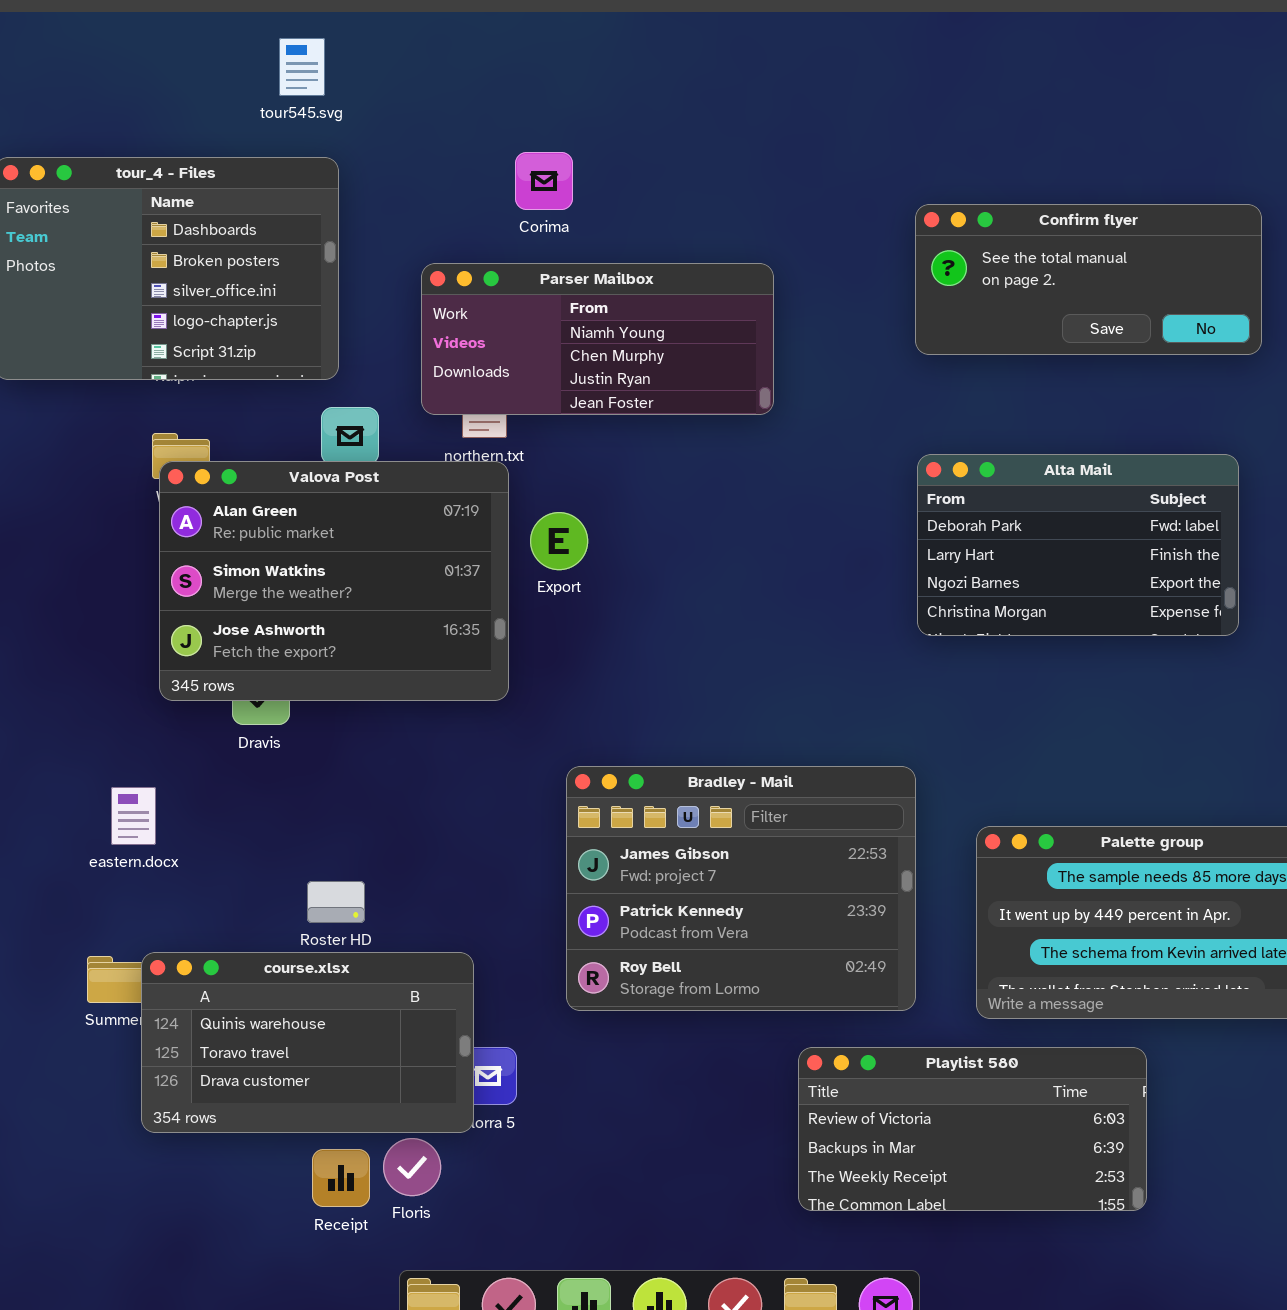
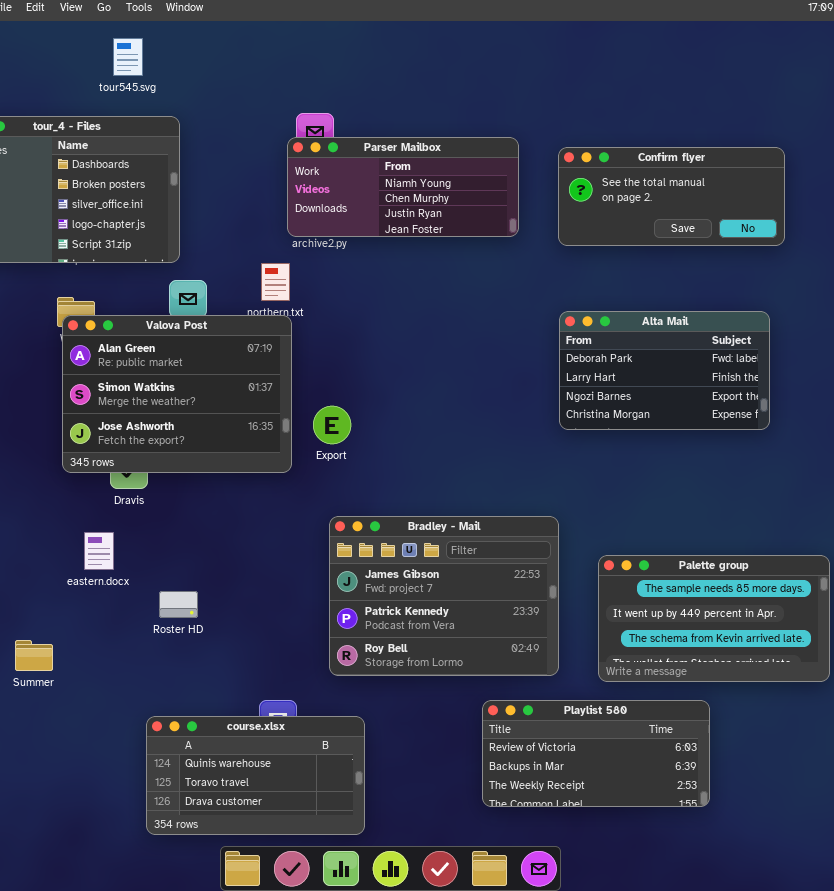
tour545.svg: [279,38,325,96] -> [113,38,143,76], moved
Parser Mailbox: [421,263,774,415] -> [287,137,519,237], moved
Export: [530,512,588,570] -> [313,406,351,444], moved
eastern.docx: [111,787,156,845] -> [84,532,114,570], moved
course.xlsx: [141,952,474,1133] -> [146,716,365,835], moved

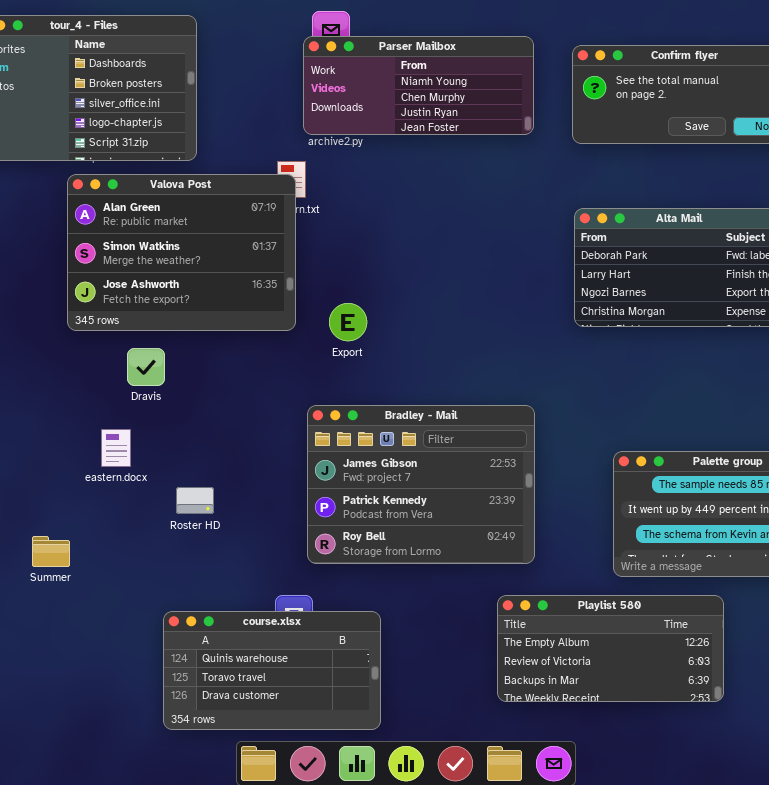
Valova Post: [62,315,292,473] -> [67,174,296,331], moved
Bradley - Mail: [329,516,559,676] -> [307,405,535,564], moved
Playlist 580: [482,700,710,807] -> [497,595,724,702], scrolled up 1 row

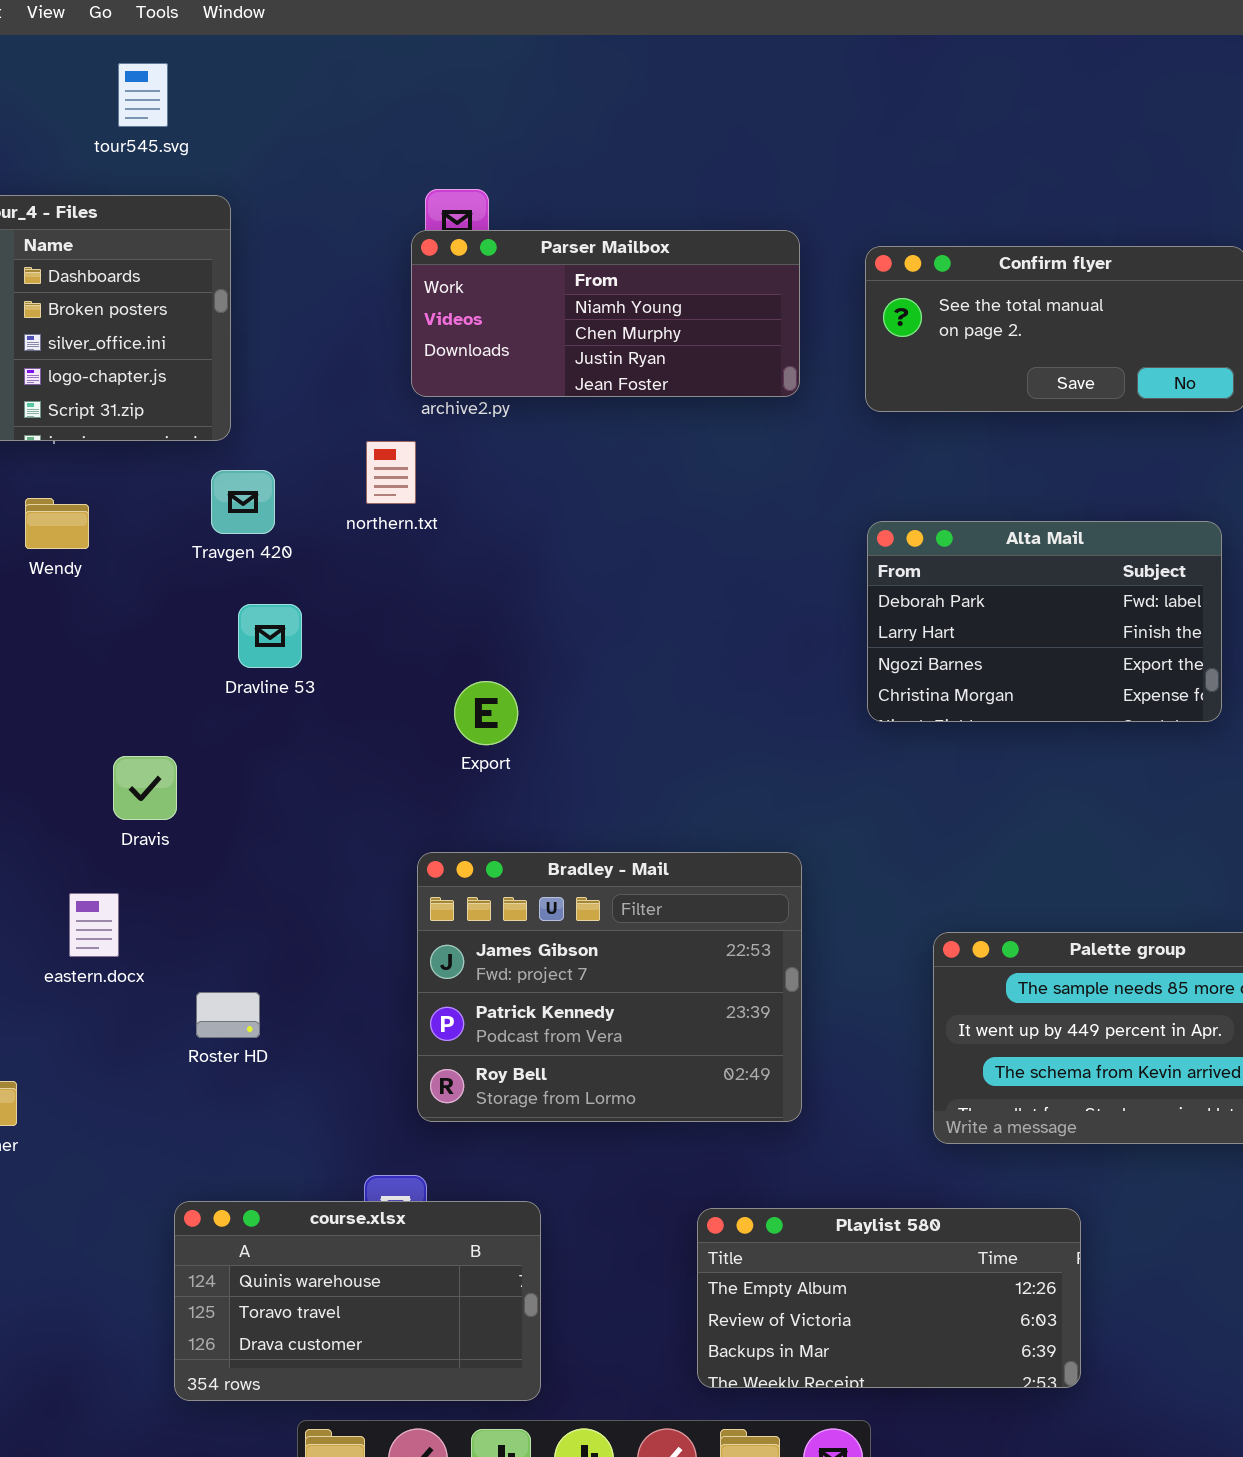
Valova Post: [67,174,296,331] -> none, closed
Playlist 580: [497,595,724,702] -> [697,1208,1081,1388], moved

